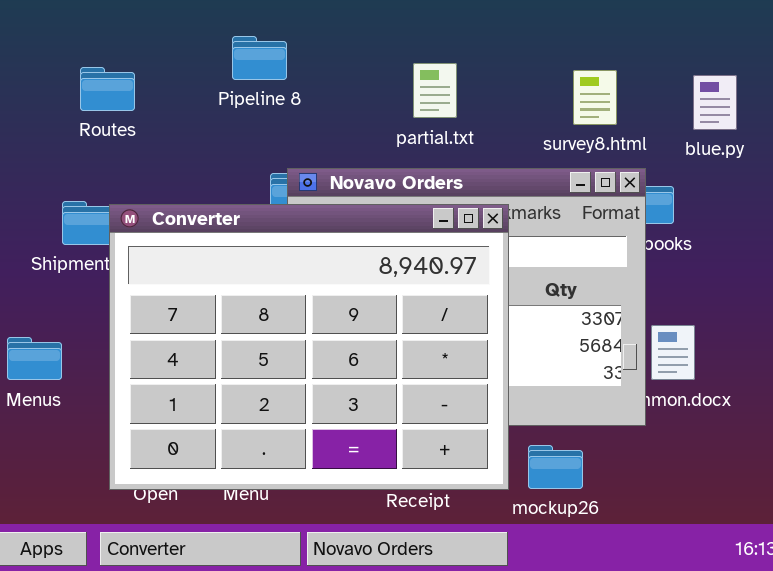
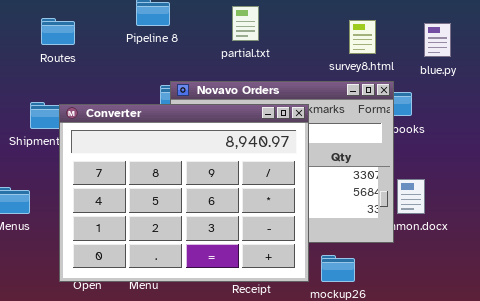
partial.txt: [413,63,457,118] -> [232,6,259,41], moved

